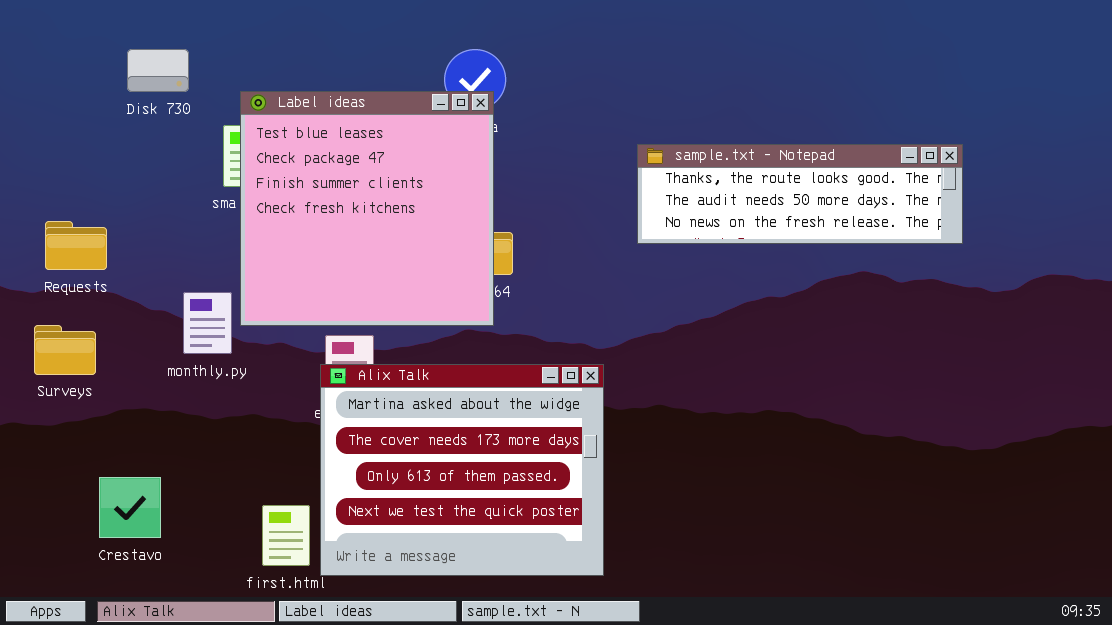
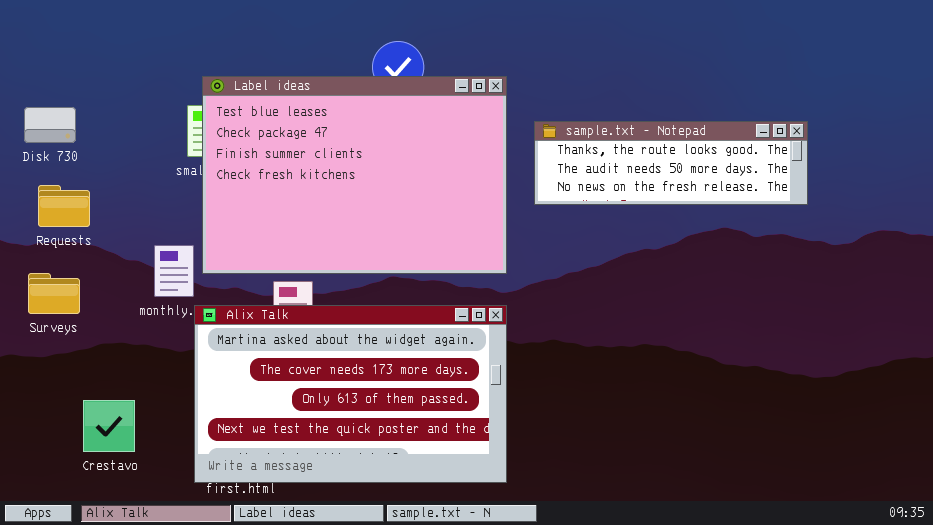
Disk 730: [127,49,189,92] -> [24,107,76,143], moved
Label ideas: [240,91,494,326] -> [202,76,507,274], resized
Alix Talk: [320,364,604,576] -> [194,305,507,483], resized

